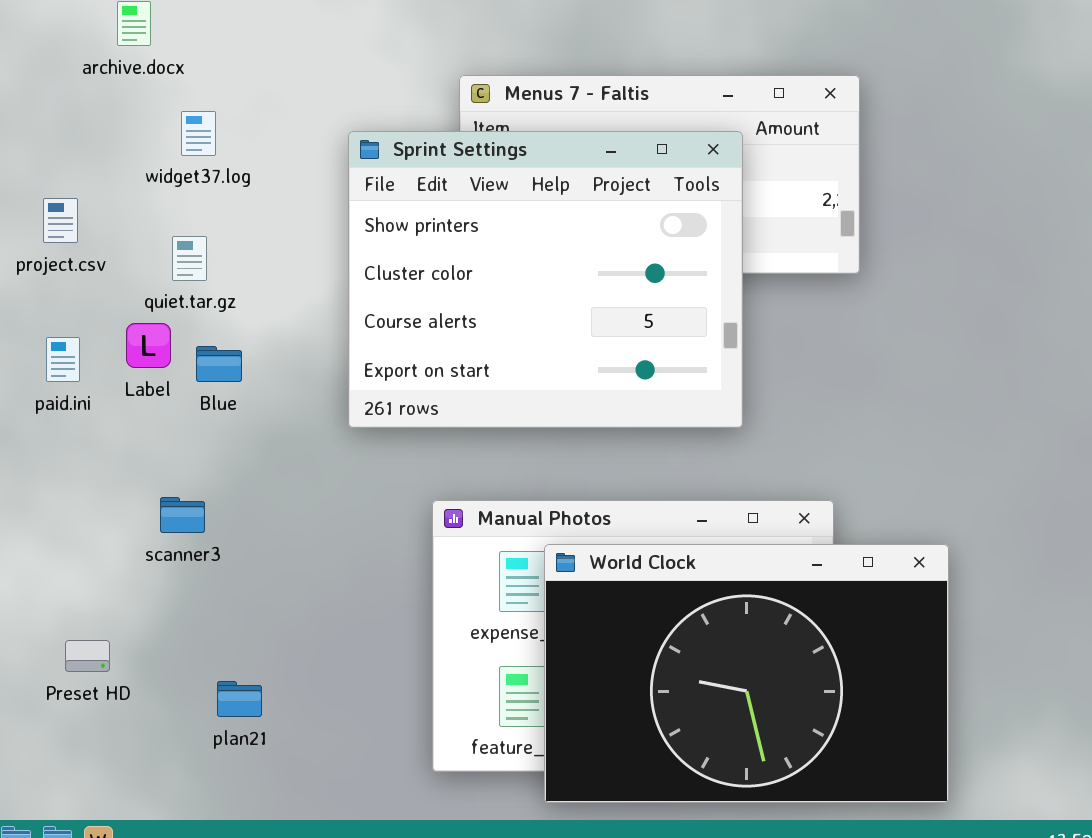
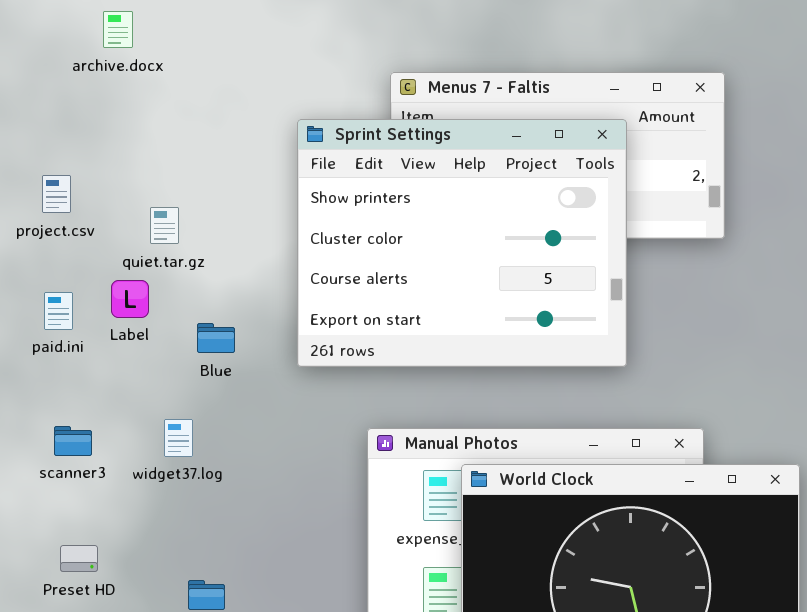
widget37.log: [181,111,216,156] -> [164,419,193,457], moved
Blue: [196,346,242,382] -> [197,323,235,353], moved
scanner3: [160,497,205,533] -> [54,426,92,456], moved

